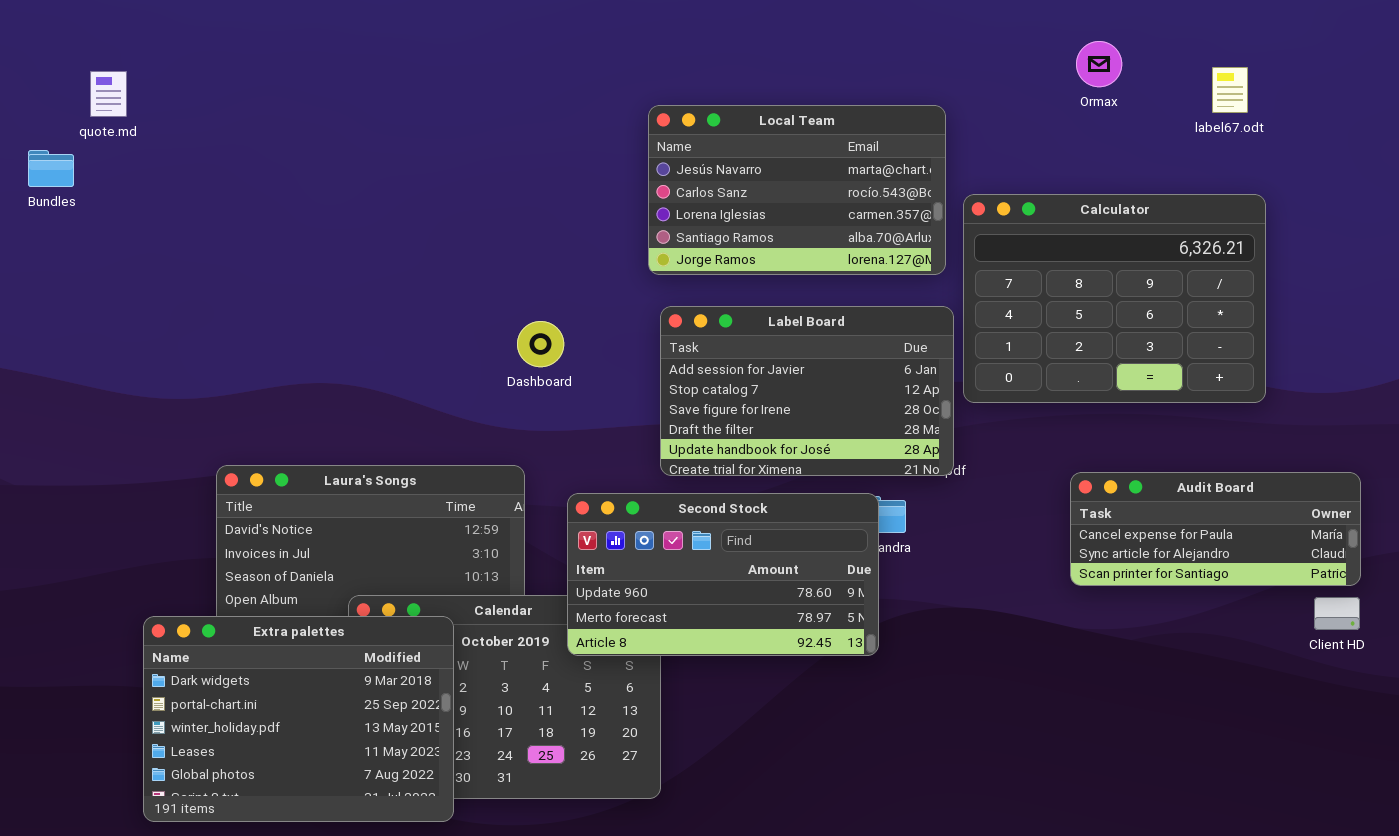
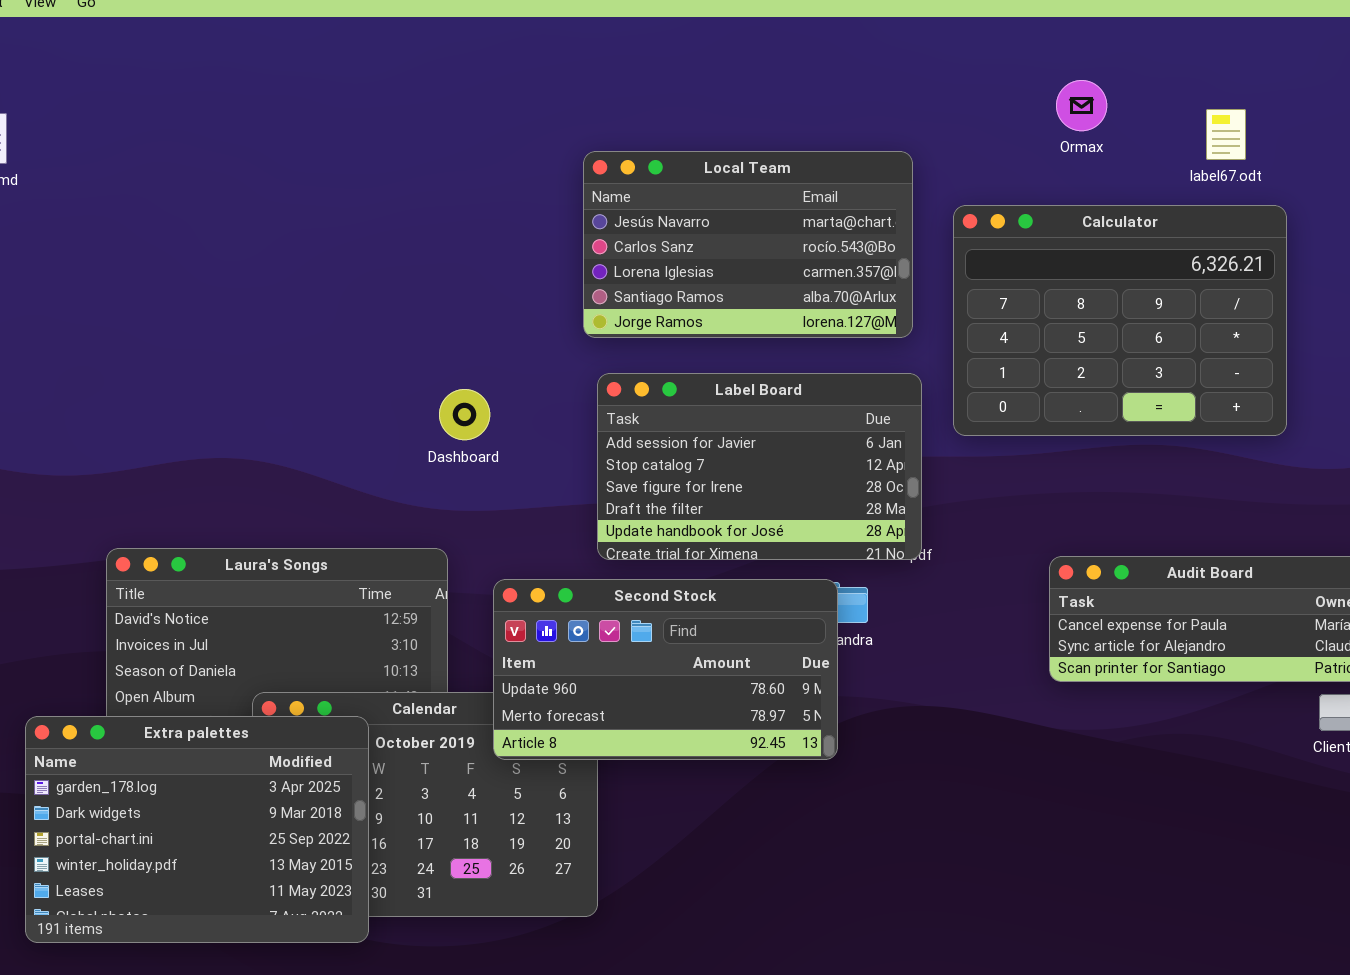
Calculator: [963,194,1266,403] -> [953,205,1287,436], moved
Extra palettes: [143,616,454,822] -> [25,716,369,943], scrolled up 1 row

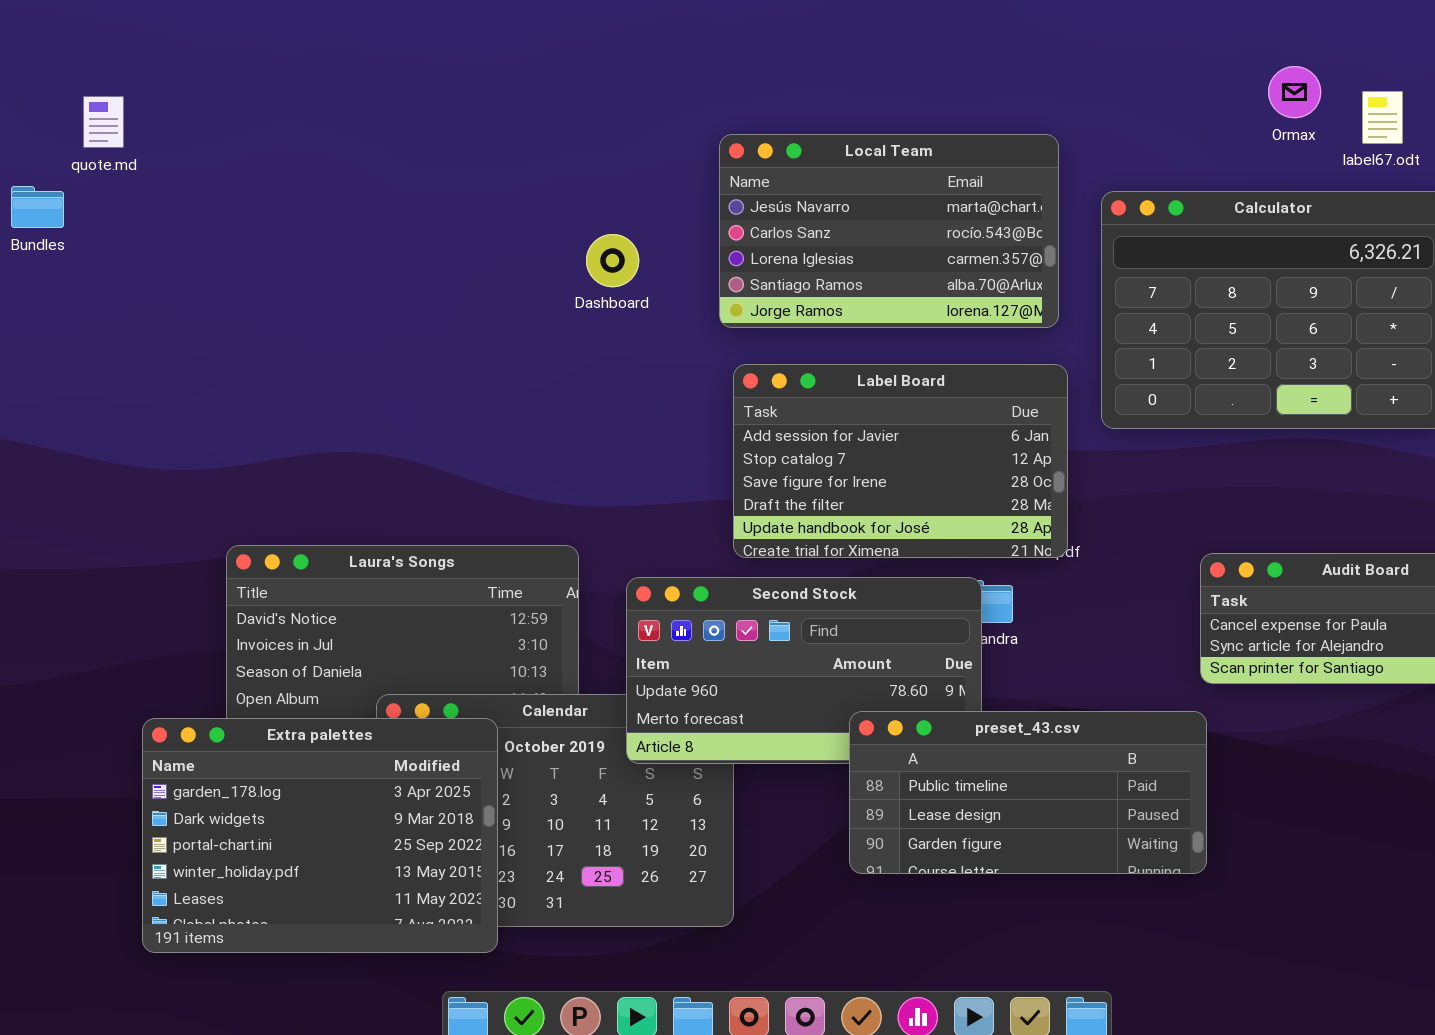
Ormax: [1056,80,1107,131] -> [1268,66,1321,118], moved
Dashboard: [439,389,490,440] -> [586,234,639,287], moved
preset_43.csv: none -> [849,711,1207,874], opened

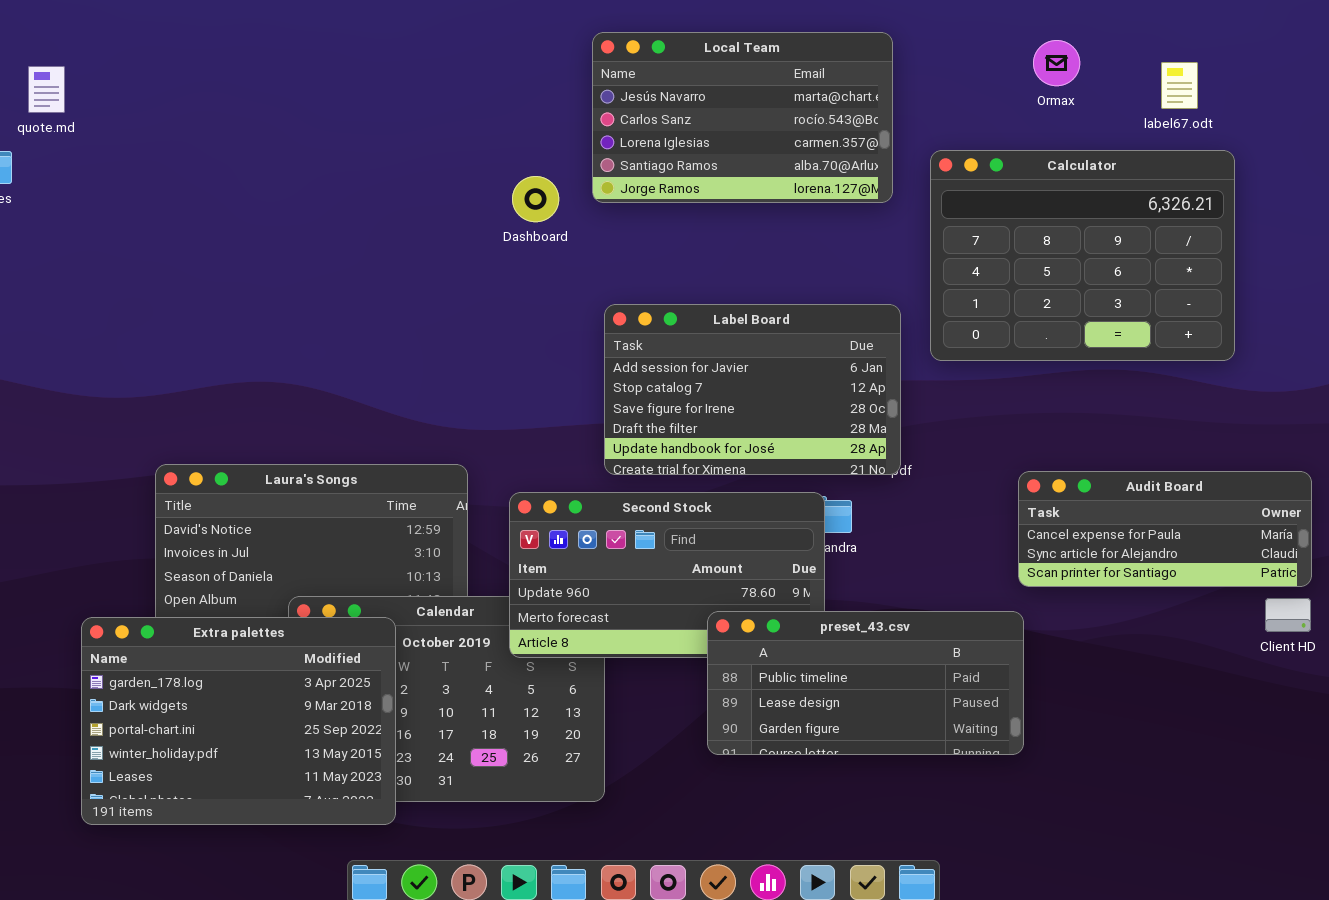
Ormax: [1268,66,1321,118] -> [1033,40,1080,86], moved
Local Team: [719,134,1059,328] -> [592,32,893,203], moved
Dashboard: [586,234,639,287] -> [512,176,559,222], moved

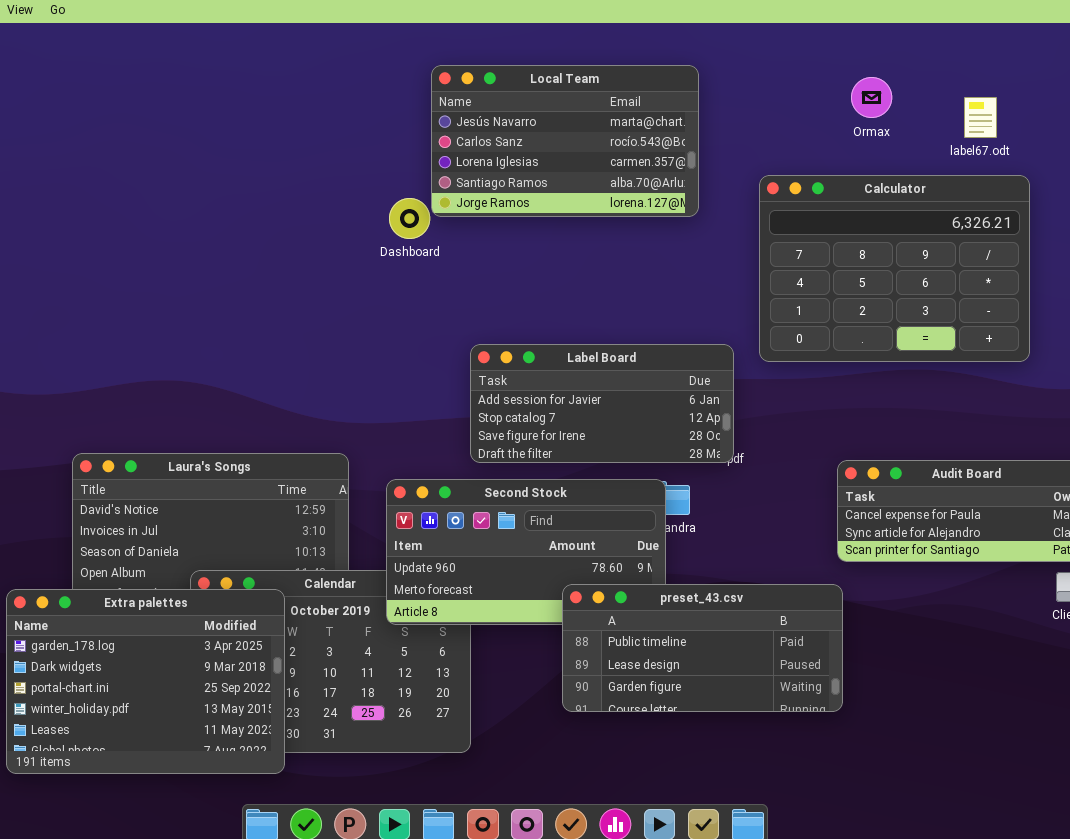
Local Team: [592,32,893,203] -> [431,65,699,217], moved
Label Board: [604,304,901,475] -> [470,344,734,463], resized

